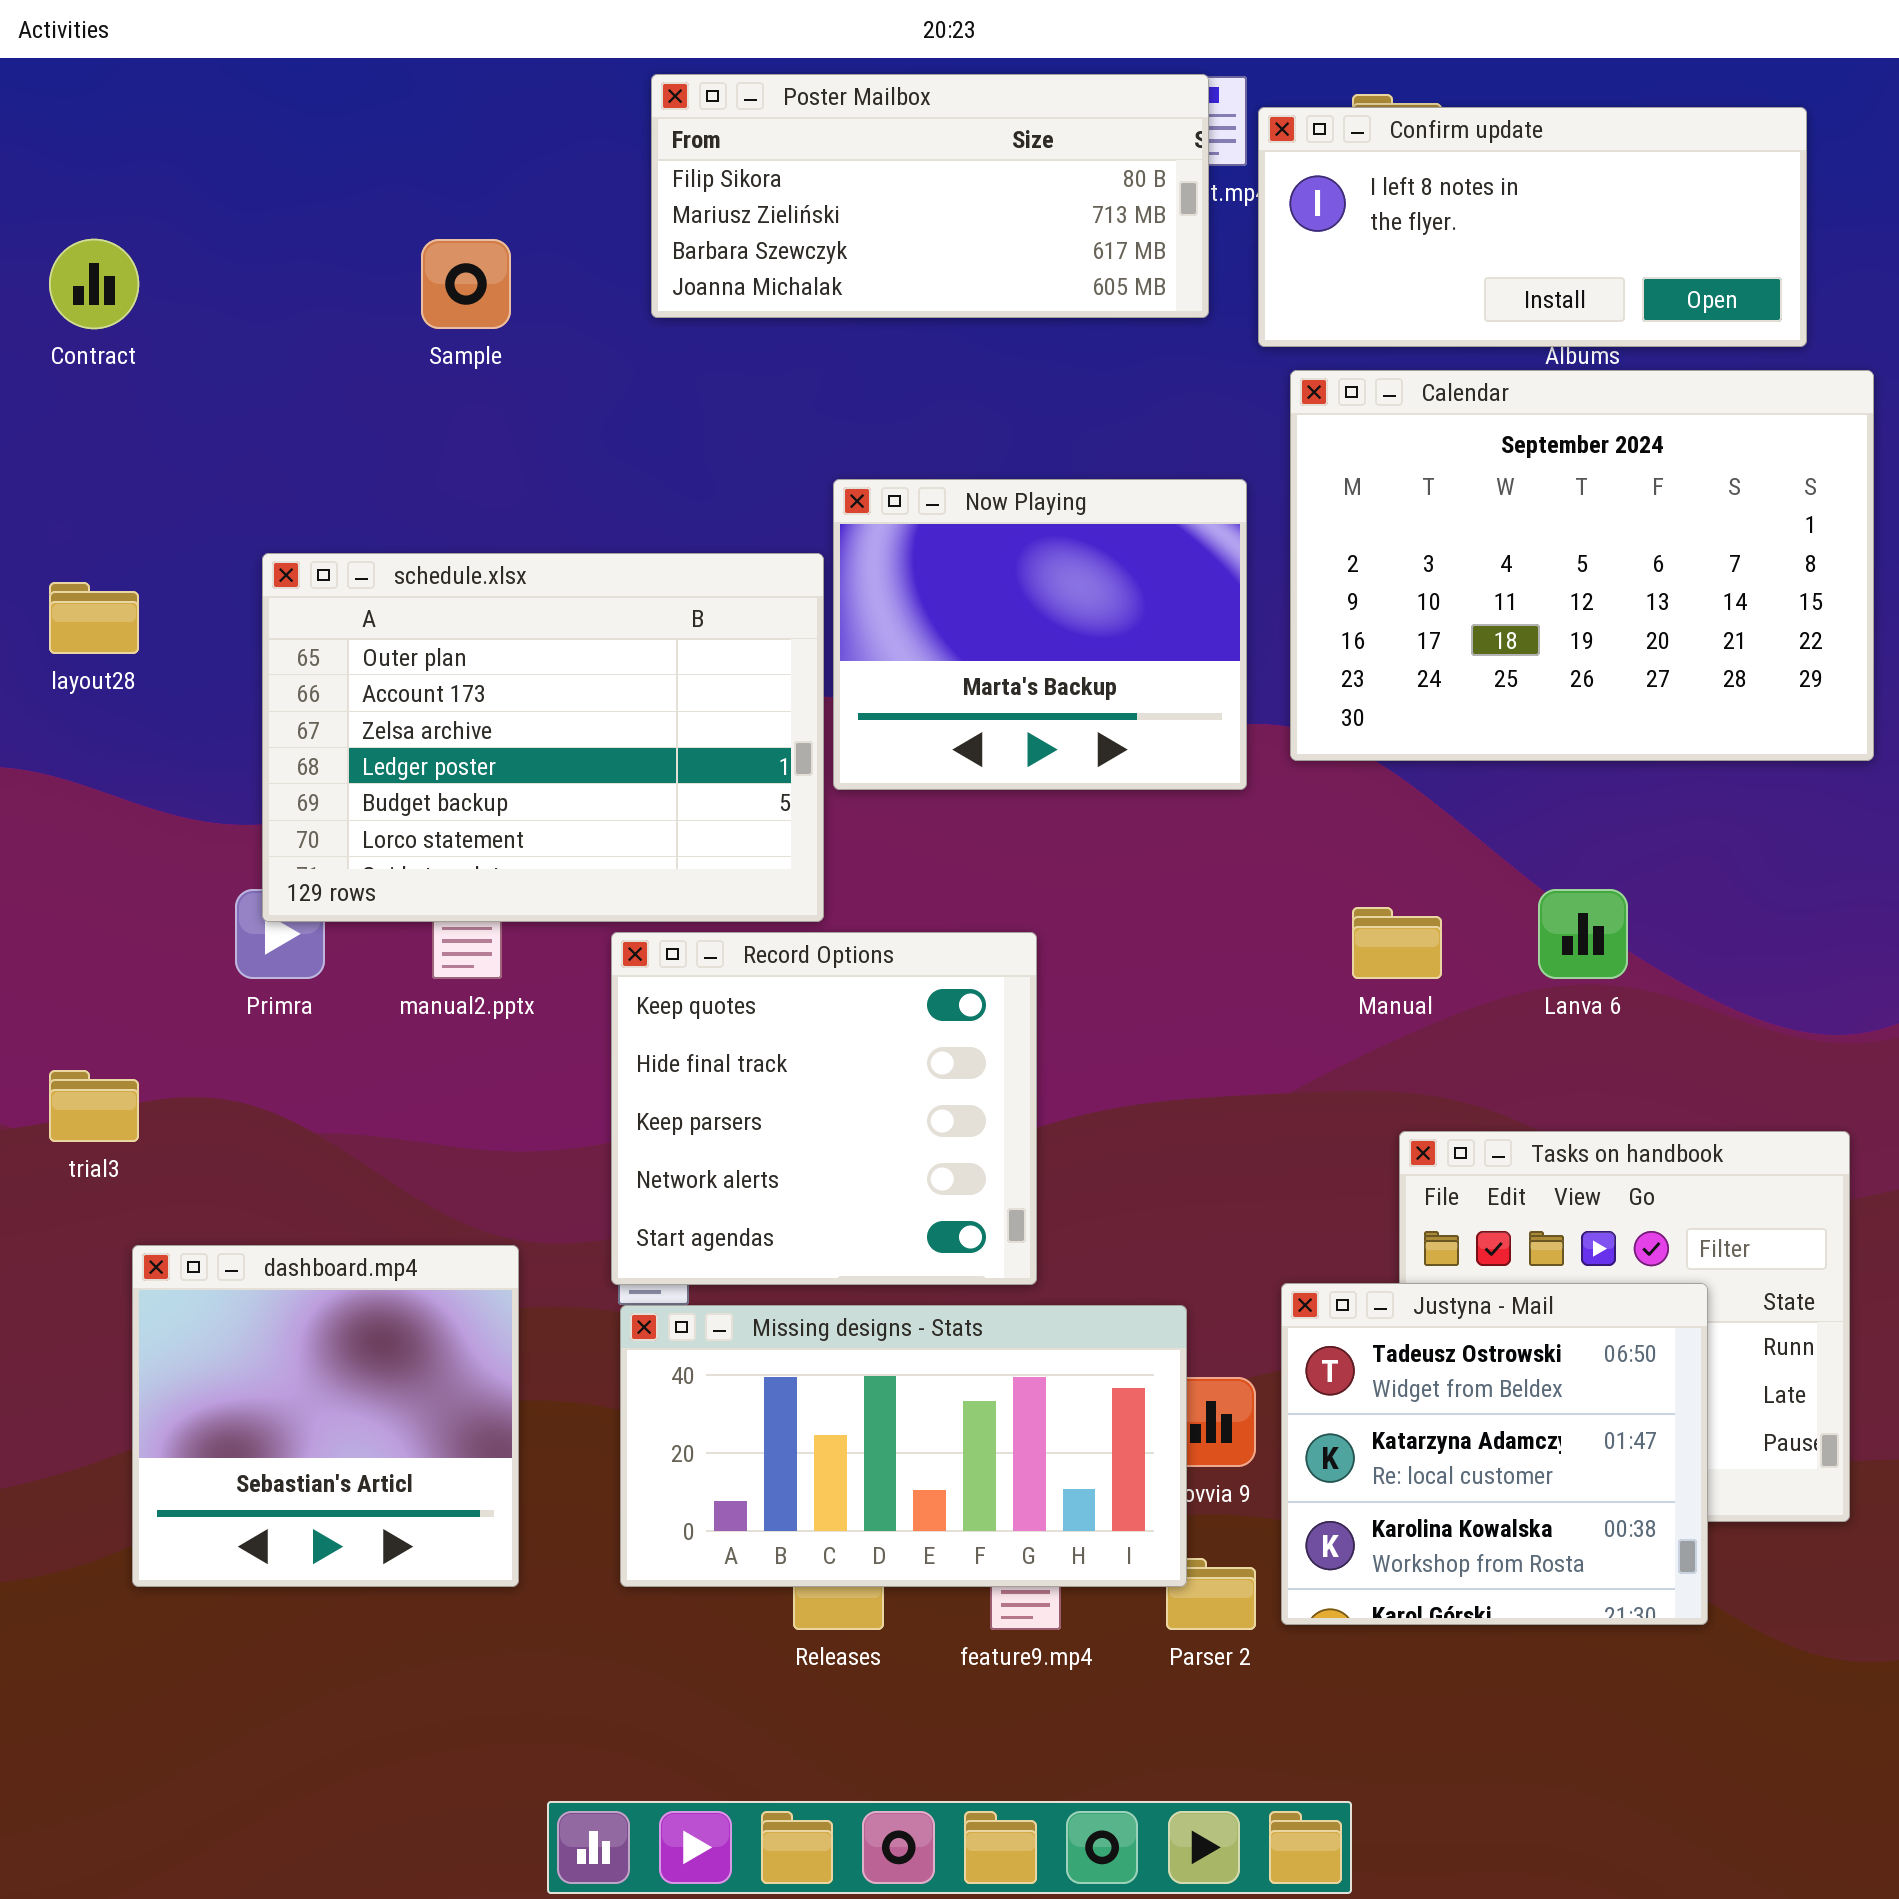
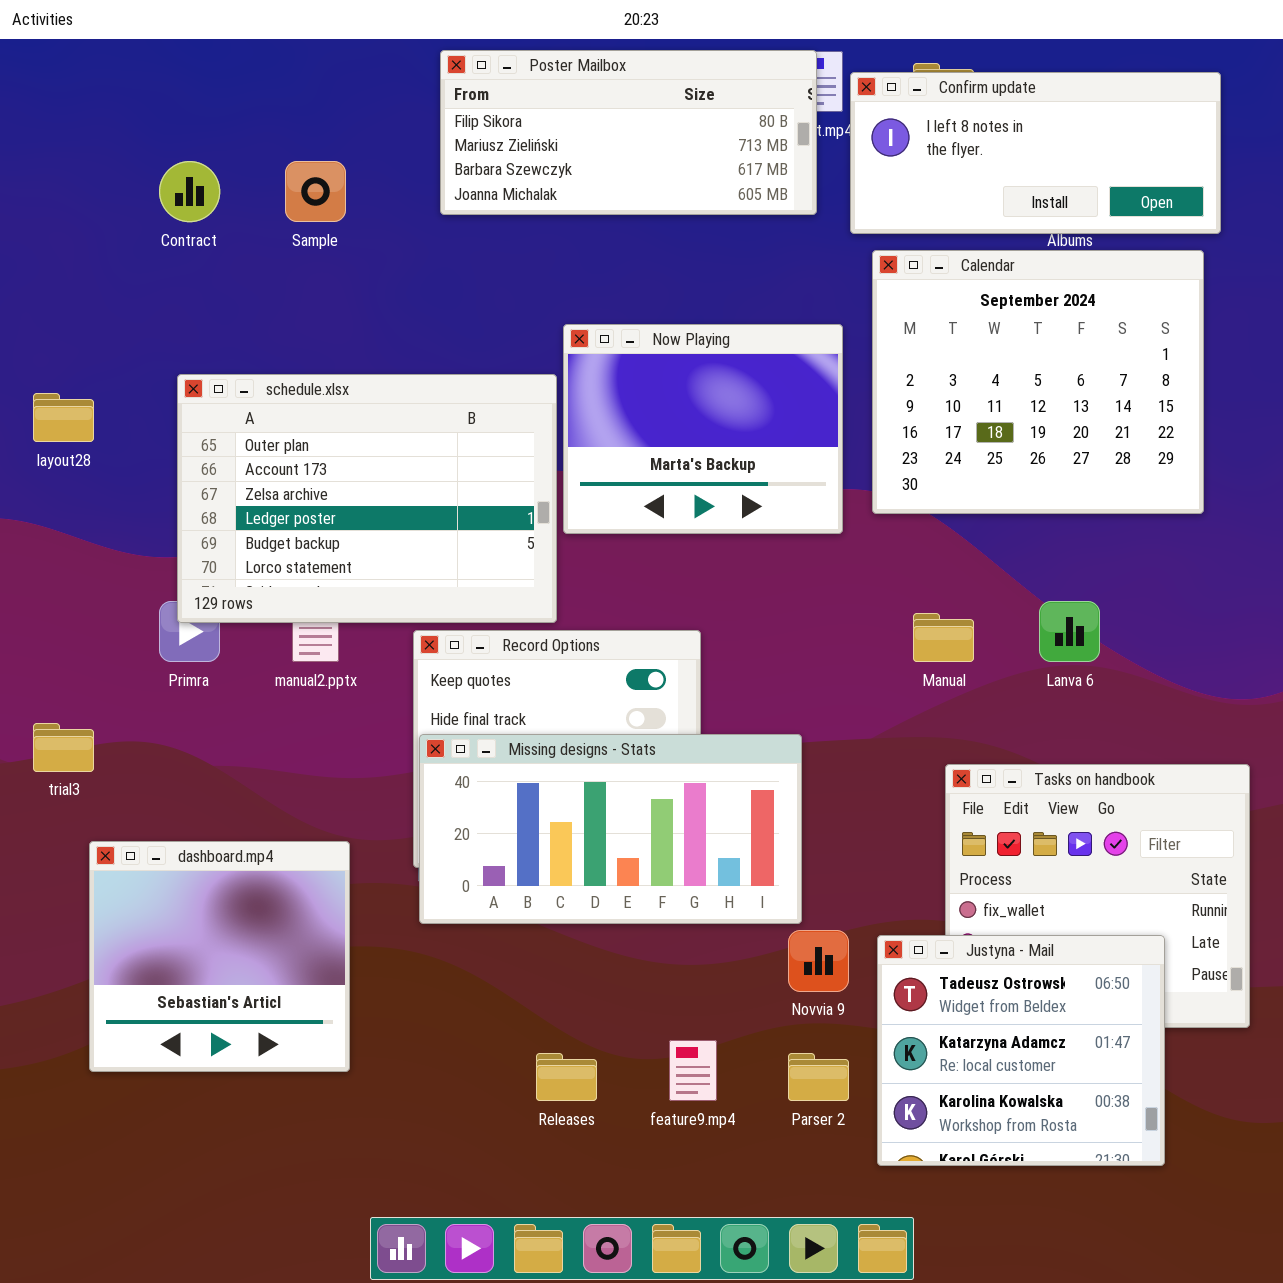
Contract: [49,239,139,329] -> [159,161,220,222], moved
Calendar: [1290,370,1874,761] -> [872,250,1204,514], resized
Justyna - Mail: [1281,1283,1708,1625] -> [877,935,1165,1166], moved
Missing designs - Stats: [620,1305,1187,1587] -> [419,734,802,924], moved

